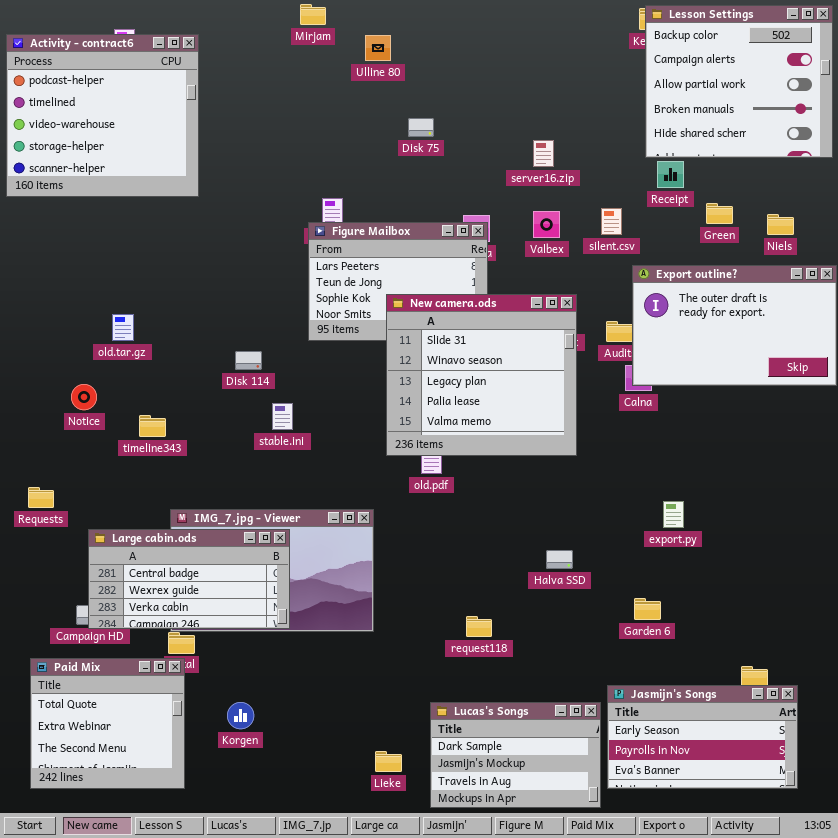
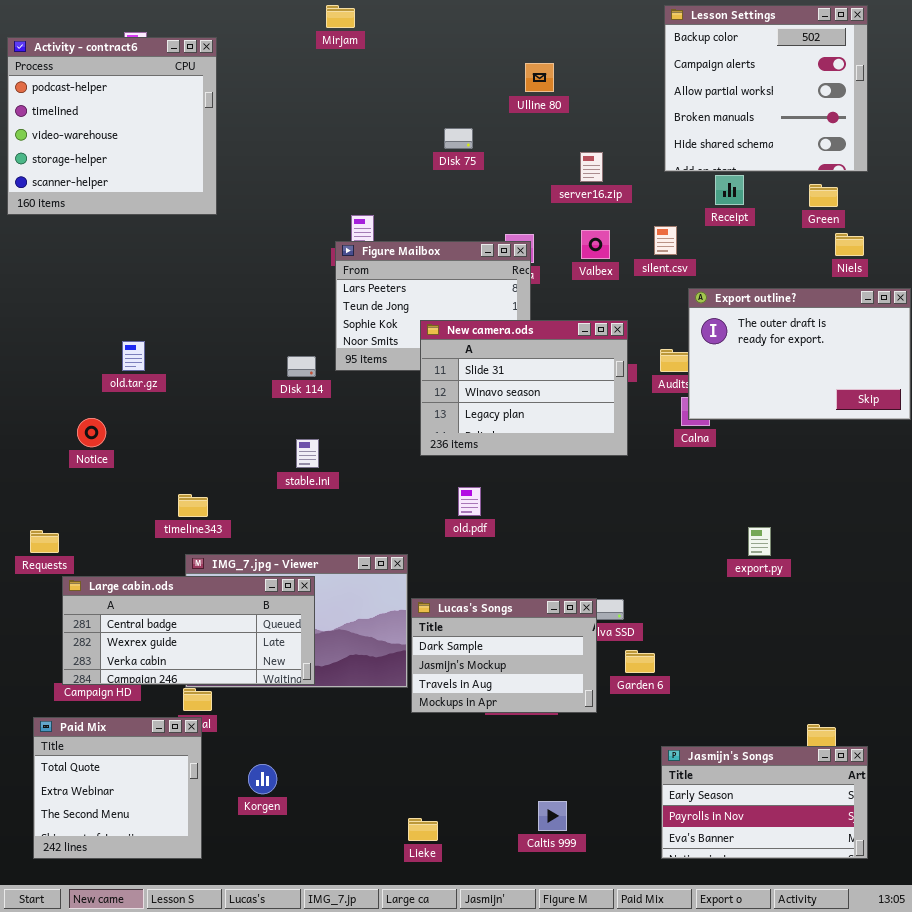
Lesson Settings: [645,5,833,158] -> [664,5,868,172], moved
Ulline 80: [365,35,391,61] -> [525,63,554,92], moved
Green: [706,203,733,224] -> [809,184,838,207], moved
New camera.ods: [386,294,577,456] -> [420,320,628,456], resized
Disk 114: [235,351,262,370] -> [287,356,316,377], moved
timeline343: [139,415,166,437] -> [178,494,208,517], moved
export.py: [663,501,684,528] -> [748,527,771,556], moved
Large cabin.ods: [88,529,290,629] -> [62,576,315,685], resized
Garden 6: [634,598,661,620] -> [625,650,655,673], moved
Lucas's Songs: [430,702,601,808] -> [411,598,597,713], moved

